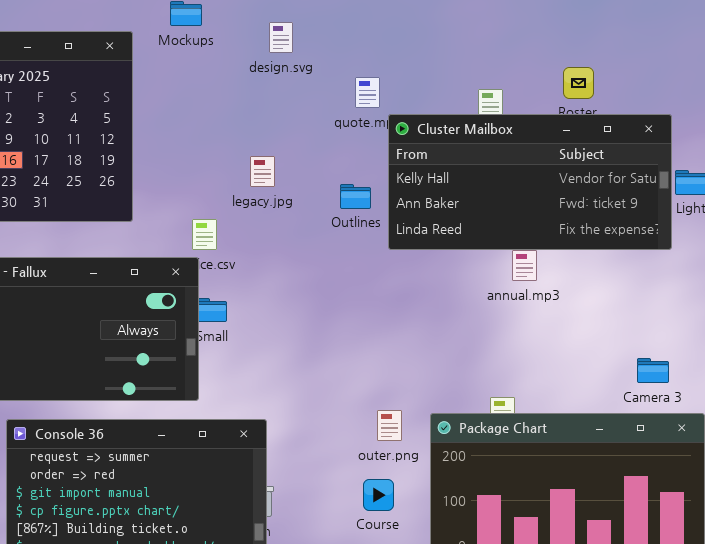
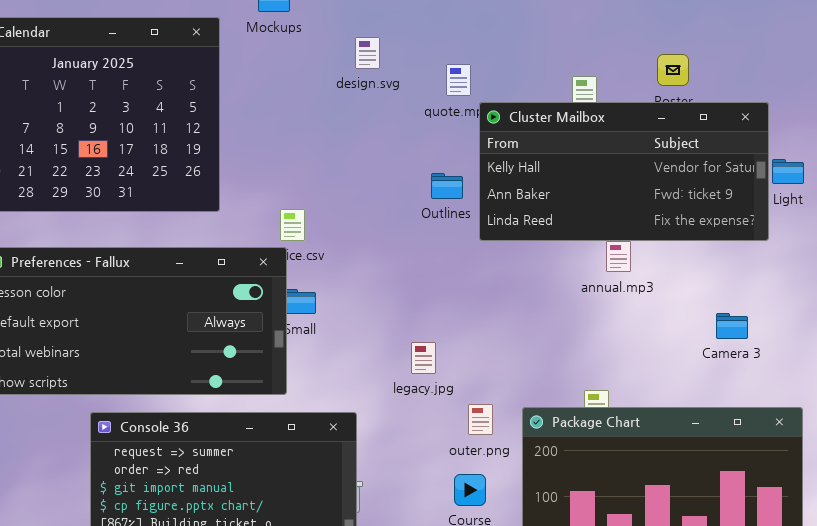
design.svg: [269,22,293,53] -> [355,37,380,69], moved
legacy.jpg: [250,156,275,187] -> [411,342,436,374], moved
Camera 3: [637,358,669,383] -> [716,313,748,339], moved

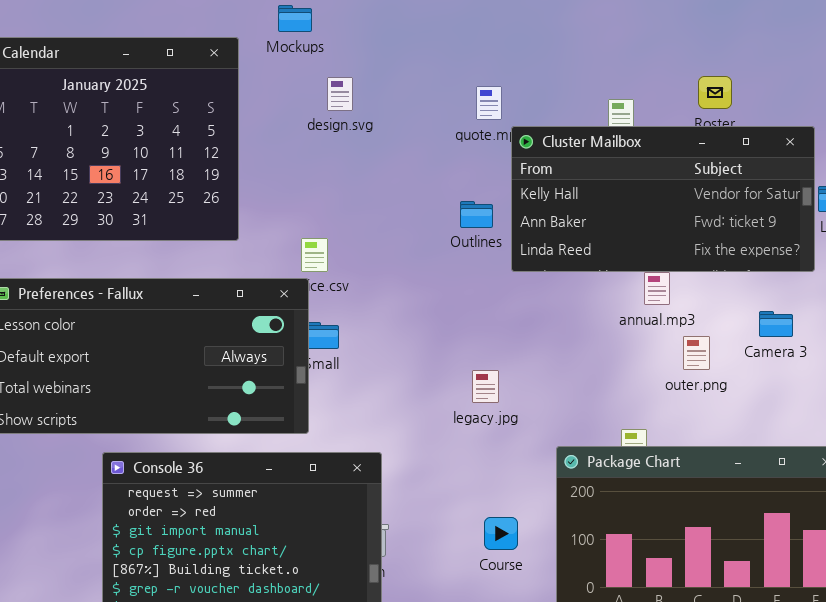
design.svg: [355,37,380,69] -> [327,77,353,111], moved
Camera 3: [716,313,748,339] -> [759,311,793,337], moved
legacy.jpg: [411,342,436,374] -> [472,370,499,403], moved
outer.png: [468,404,493,435] -> [683,336,710,370], moved

